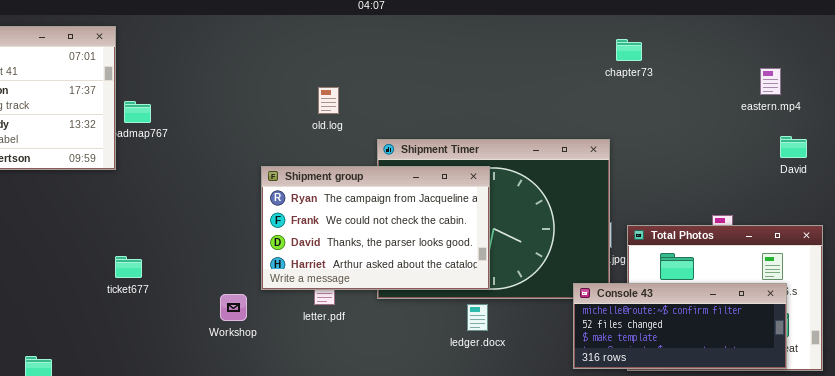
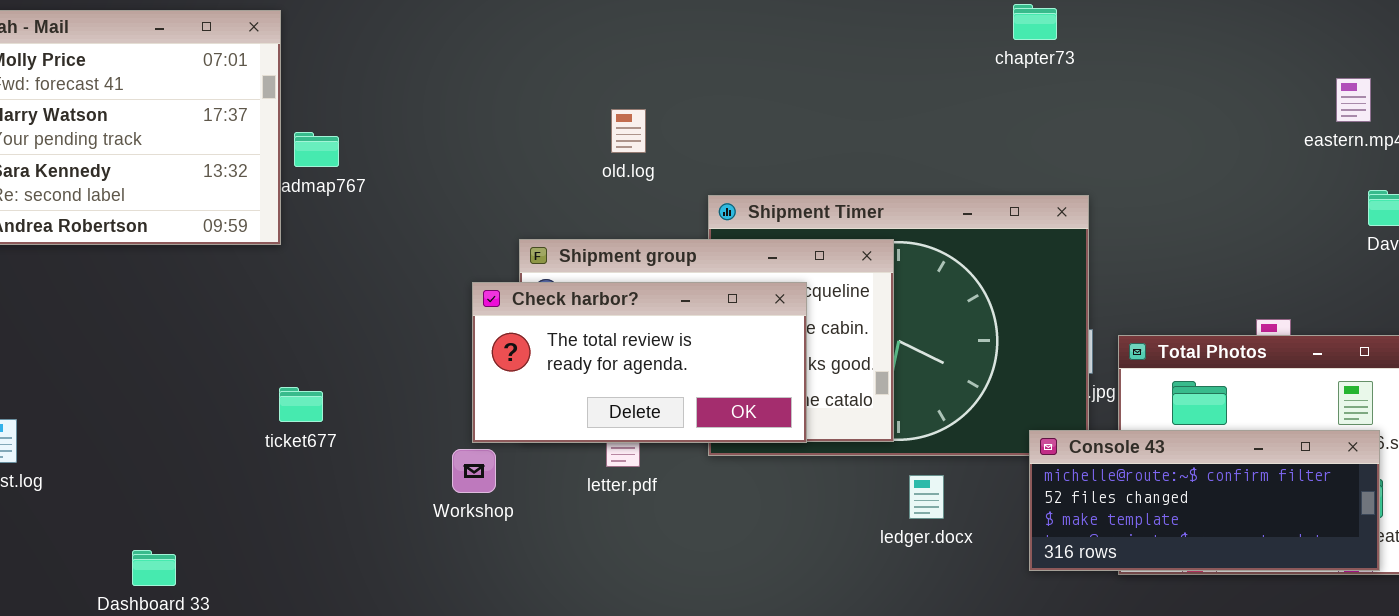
chapter73: [616,39,642,61] -> [1013,4,1057,40], moved
Check harbor?: none -> [472,282,807,443], opened
ledger.docx: [467,304,488,331] -> [909,475,944,519], moved

